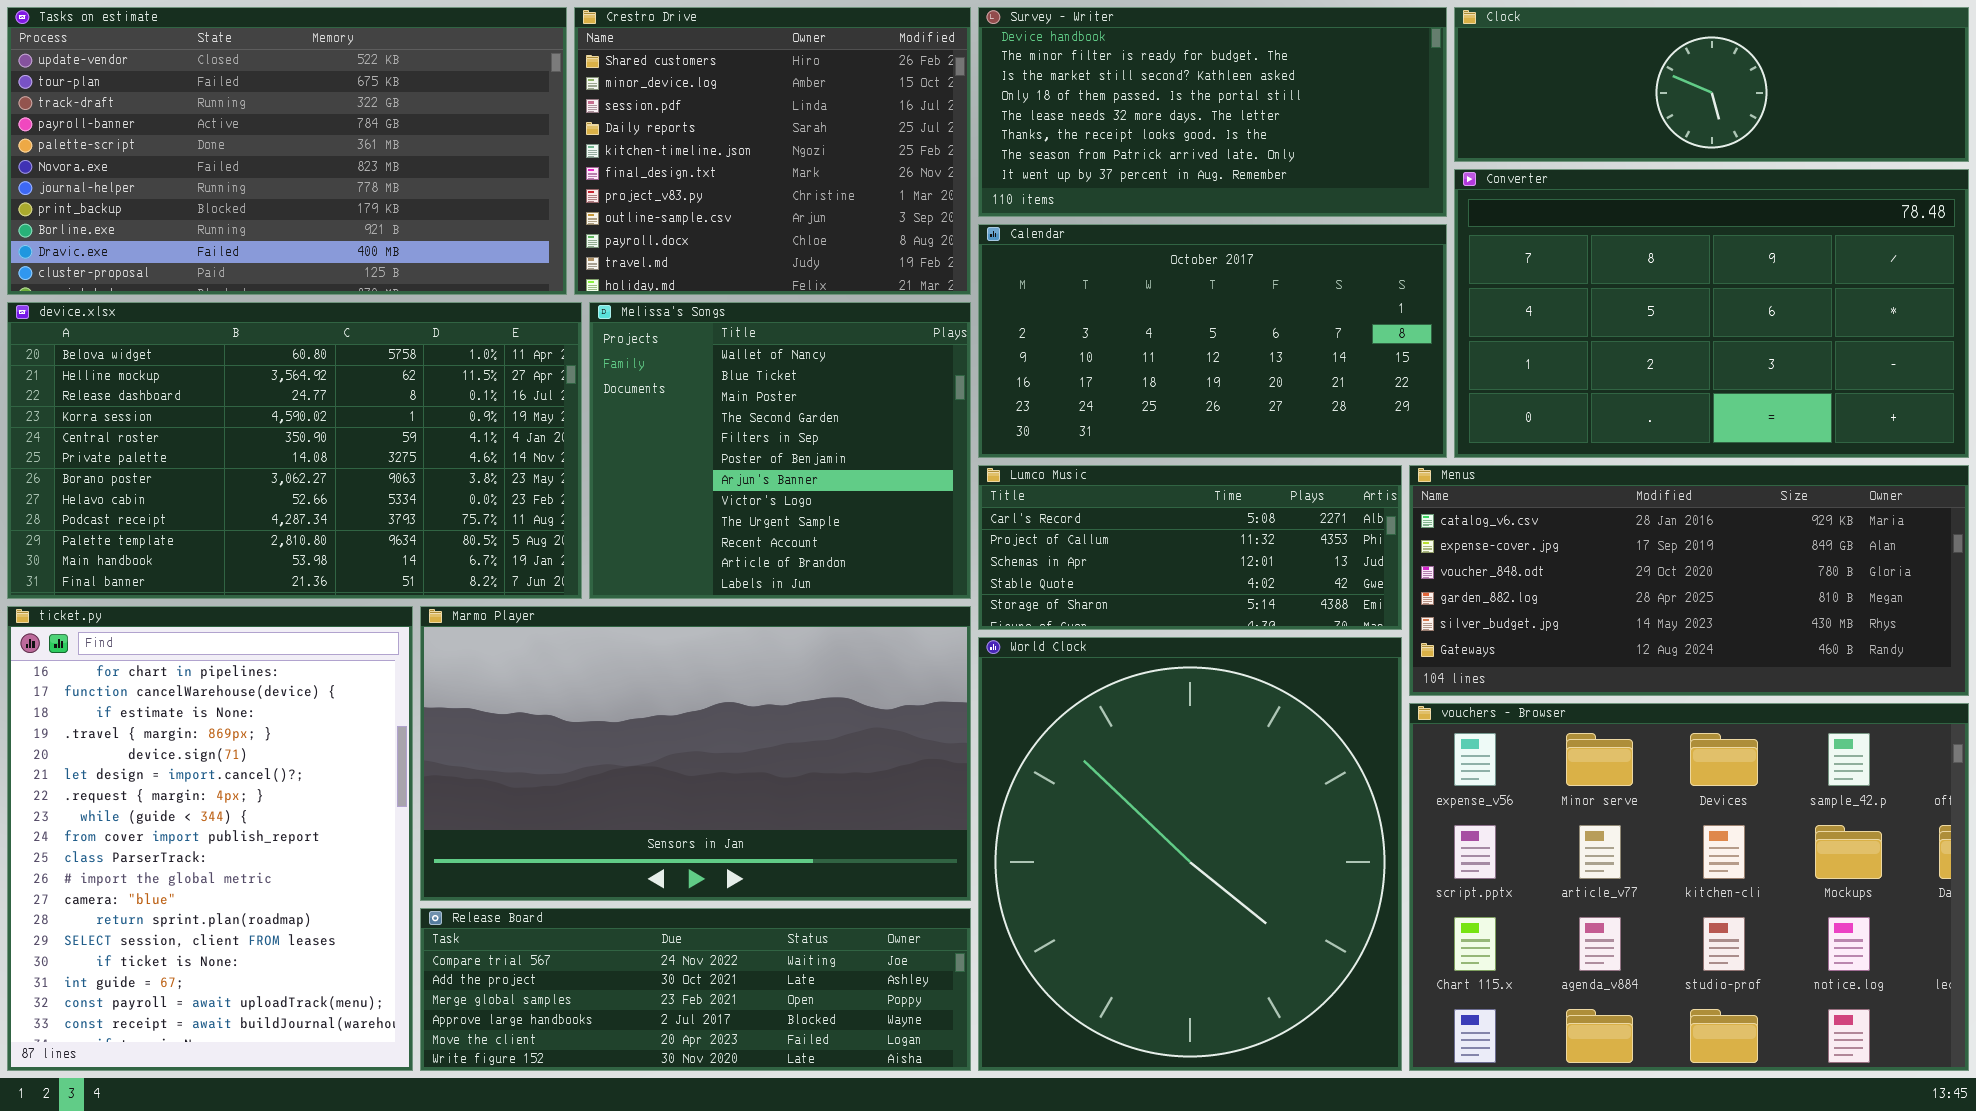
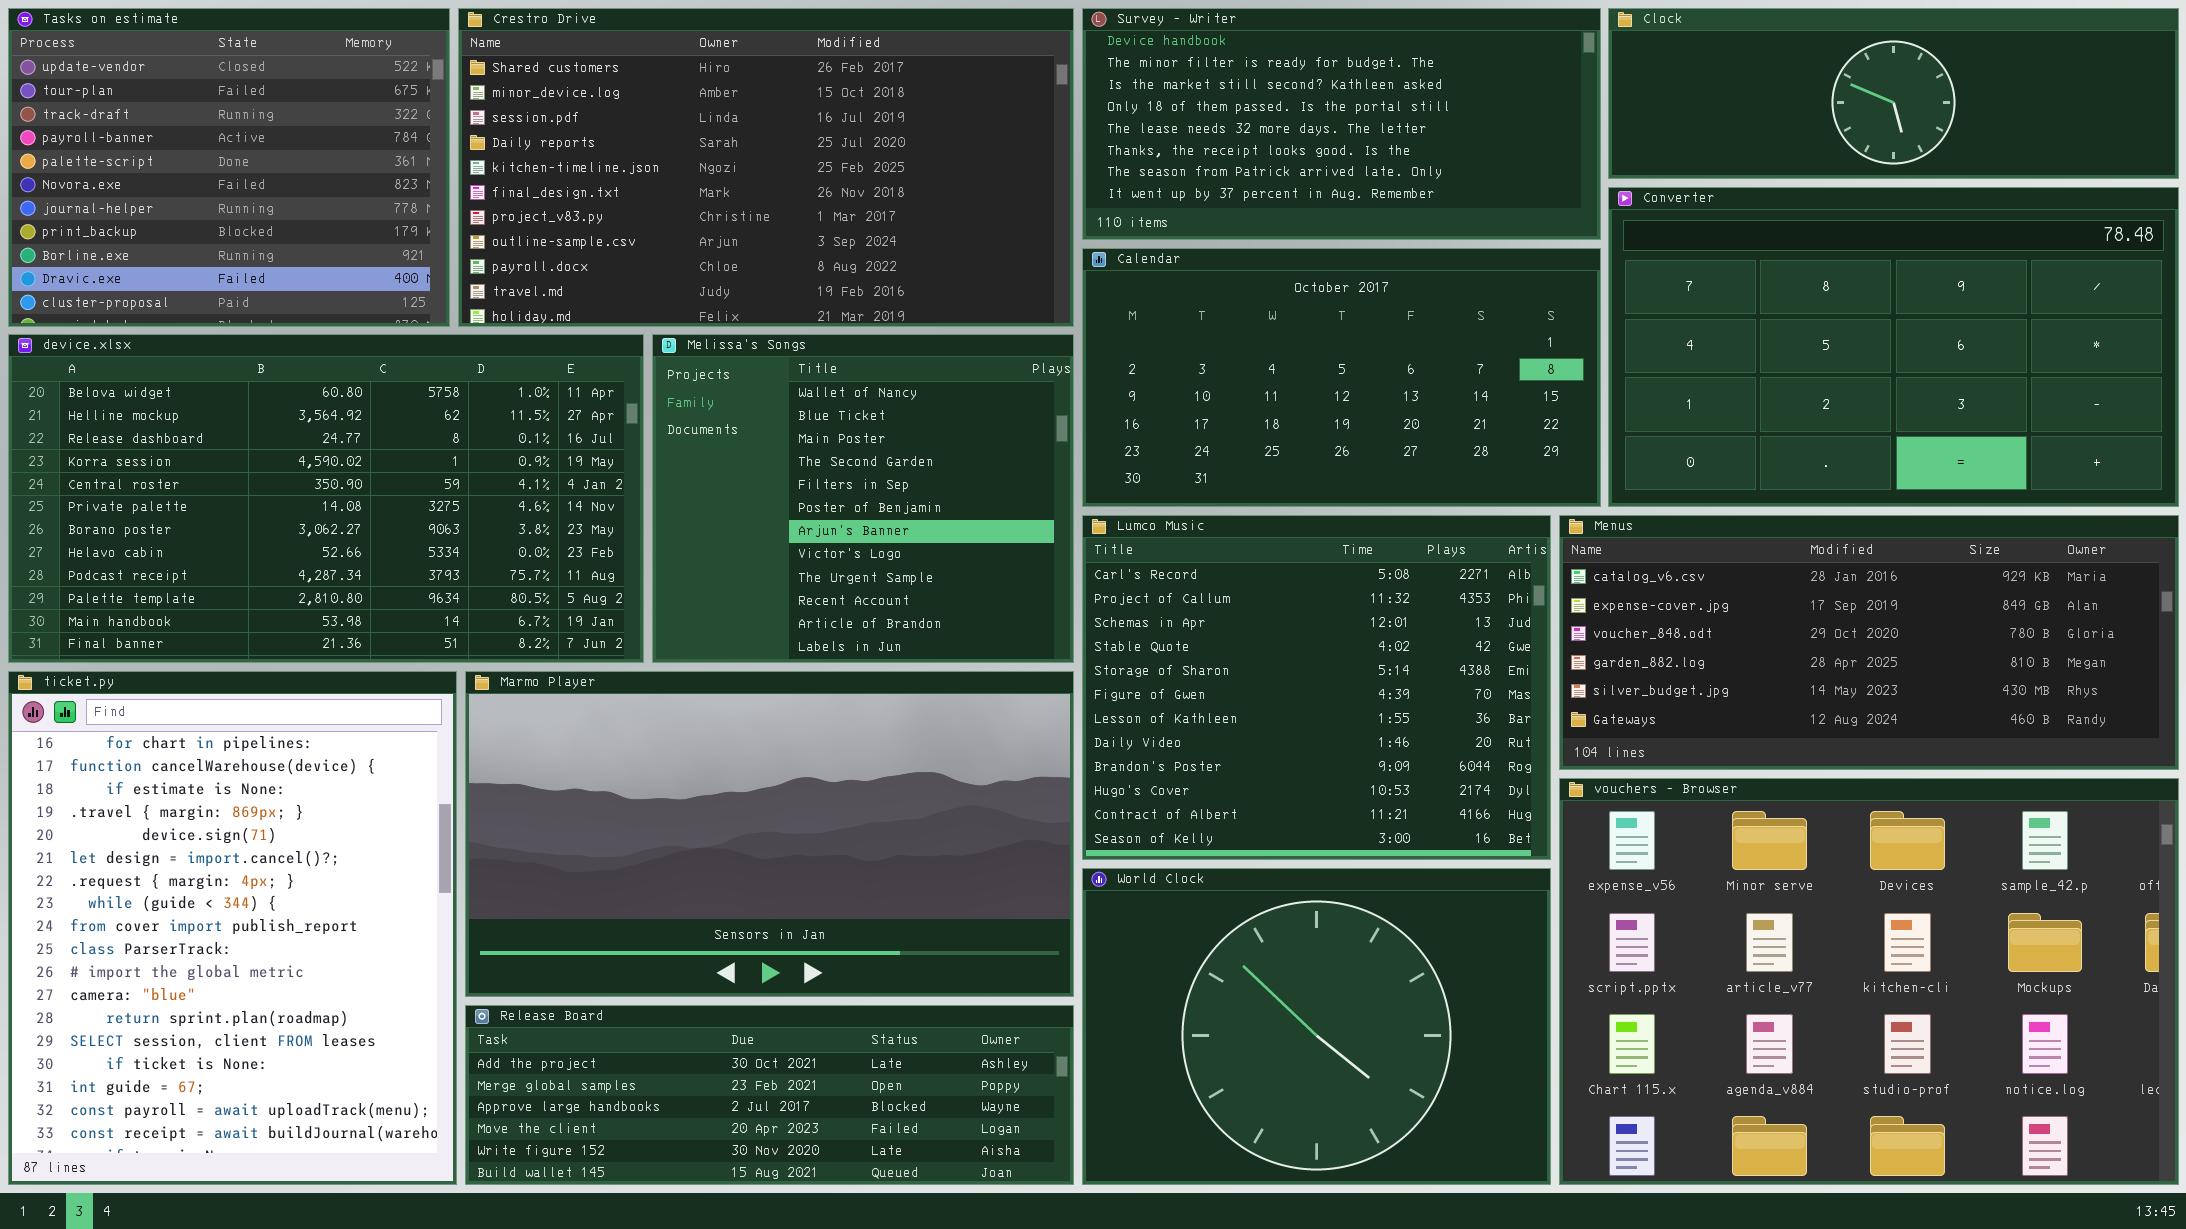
Tasks on estimate: [7,7,567,295] -> [8,8,450,327], resized
Crestro Drive: [574,7,971,295] -> [458,8,1074,327], resized
Lumco Music: [978,465,1402,630] -> [1082,515,1551,860], resized
World Clock: [978,637,1402,1071] -> [1082,868,1551,1185], resized
Release Board: [420,908,971,1071] -> [465,1005,1074,1185], scrolled down 1 row

